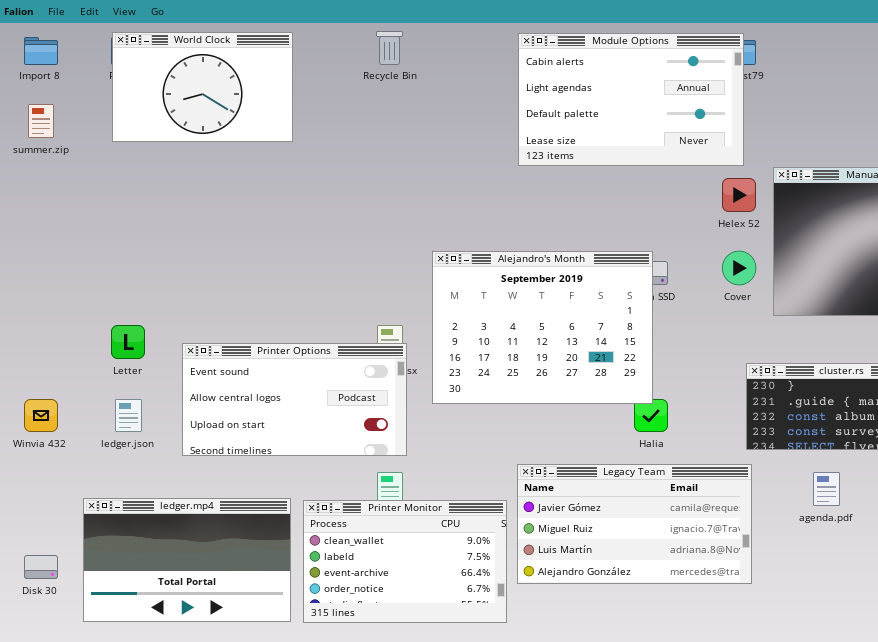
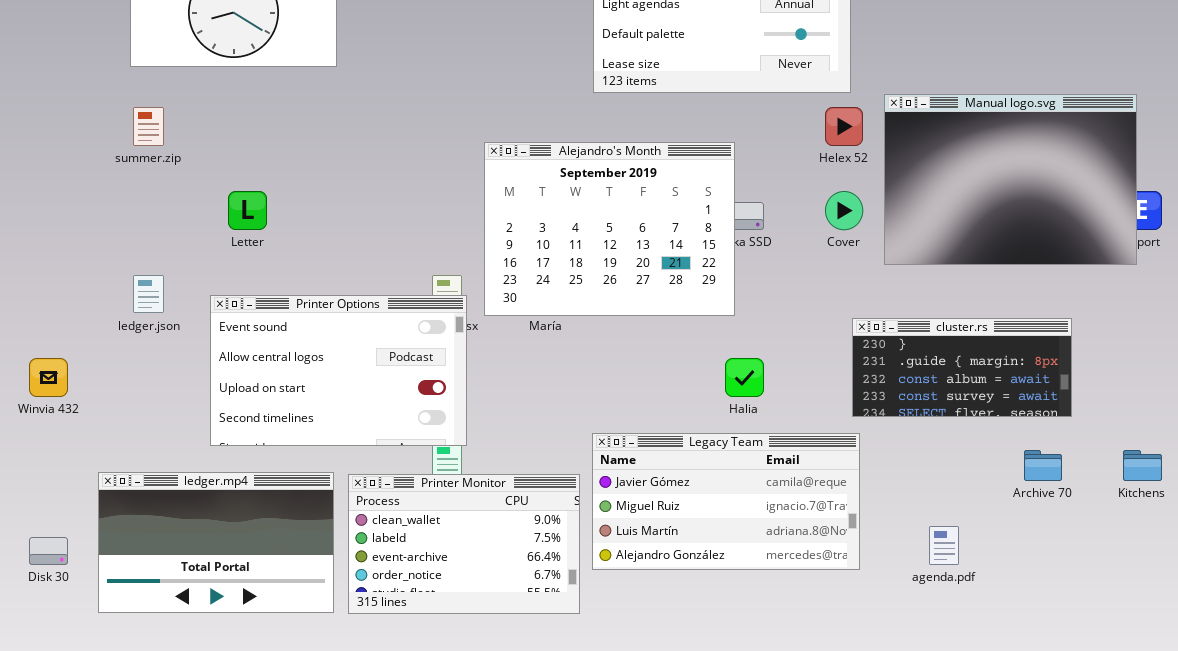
summer.zip: [28,104,54,138] -> [133,107,164,146], moved
Alejandro's Month: [432,251,653,404] -> [484,142,735,316], moved
Letter: [111,325,145,359] -> [228,191,267,230], moved
Printer Options: [182,343,407,456] -> [210,295,467,446], resized
ledger.json: [115,399,142,432] -> [133,275,164,313], moved
agenda.pdf: [813,472,840,506] -> [929,526,959,565], moved

